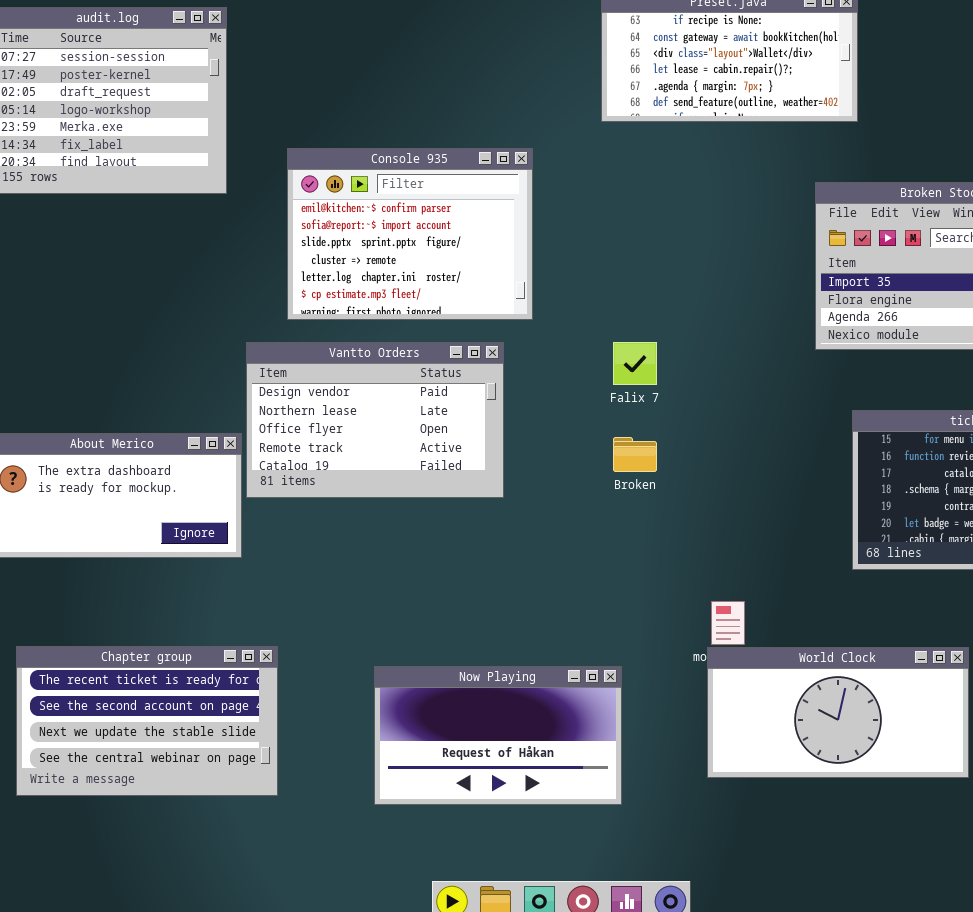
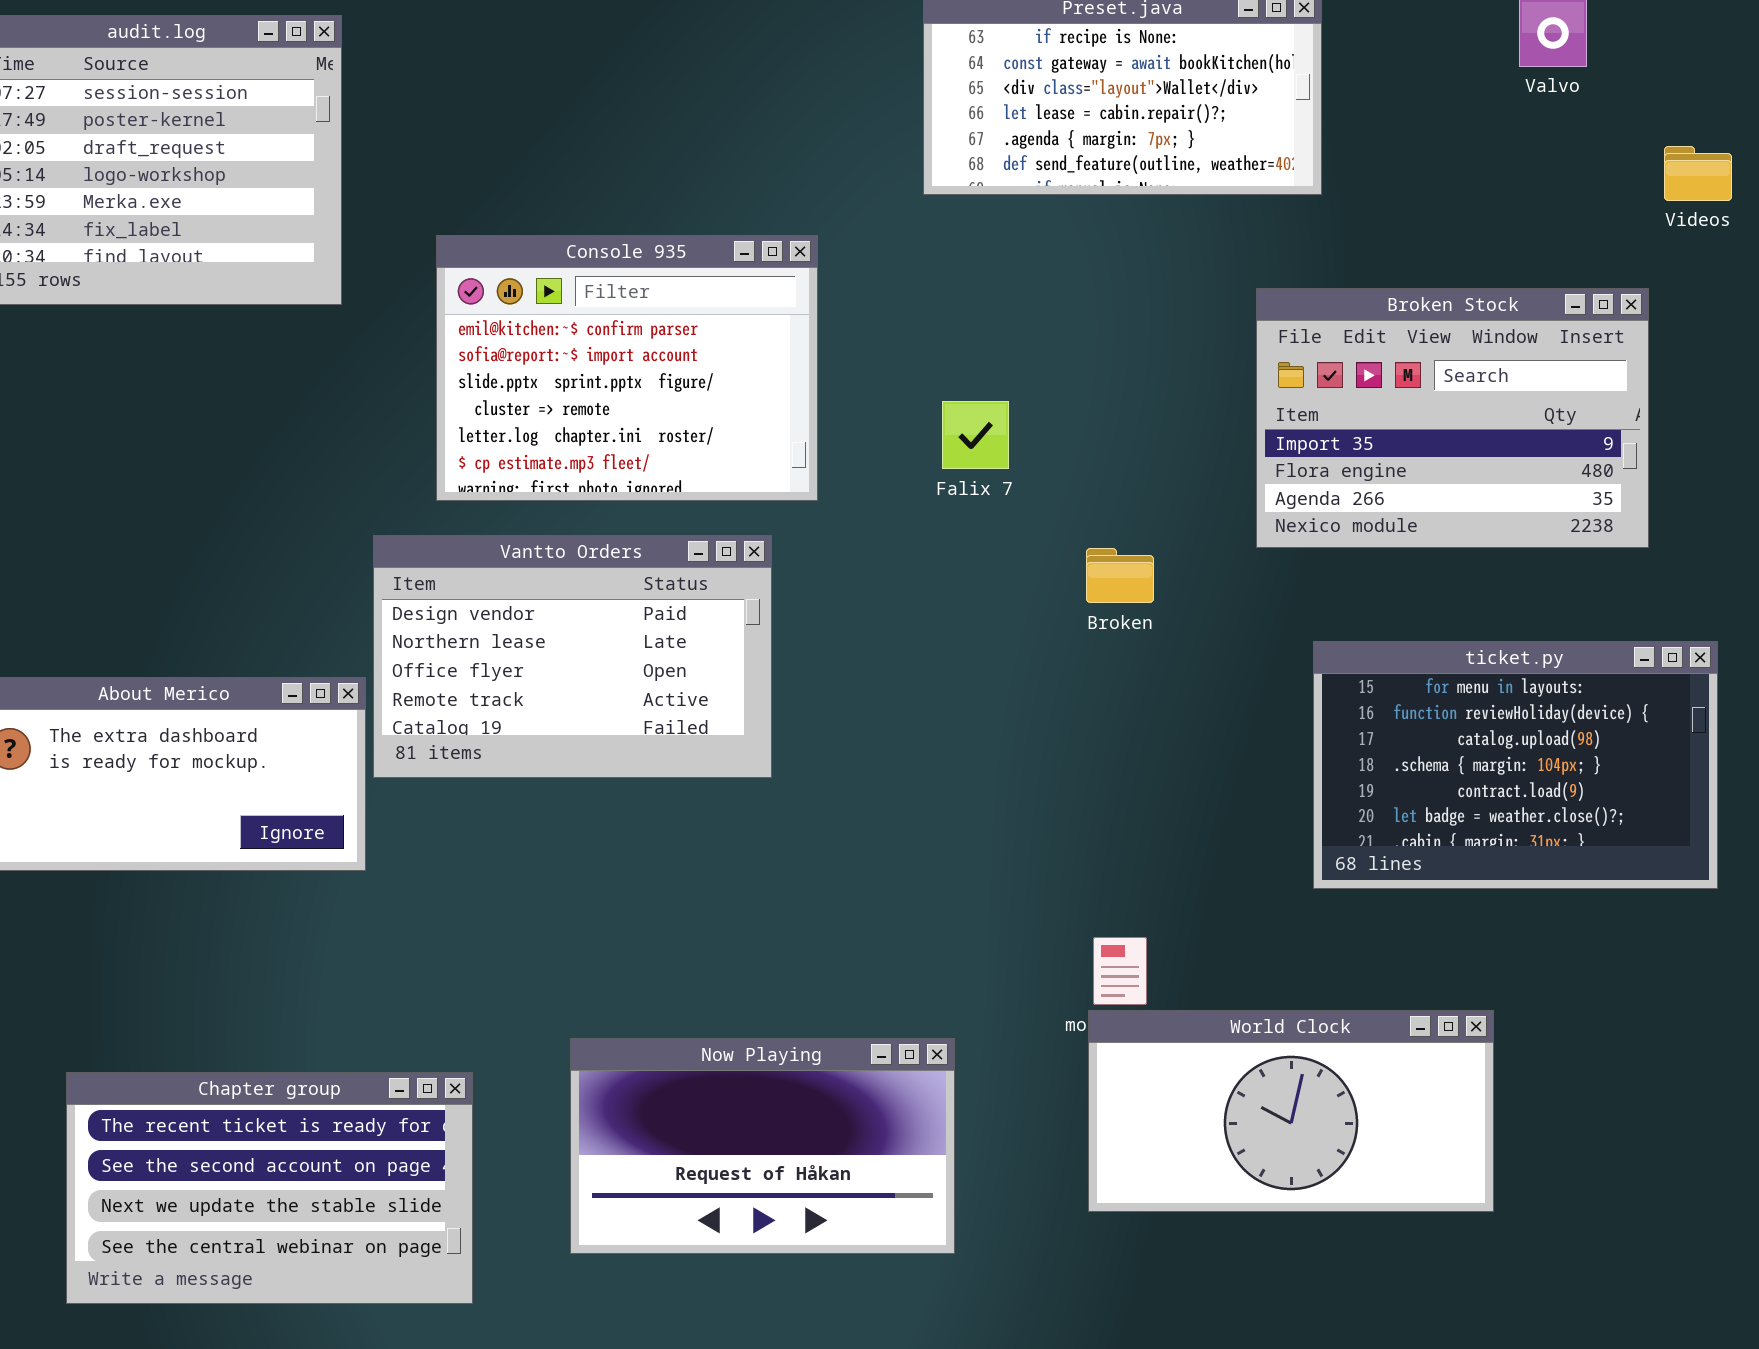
Falix 7: [613,342,657,385] -> [942,401,1009,469], moved
Broken: [613,437,657,472] -> [1086,548,1154,603], moved
Chapter group: [16,646,278,796] -> [66,1072,473,1304], moved

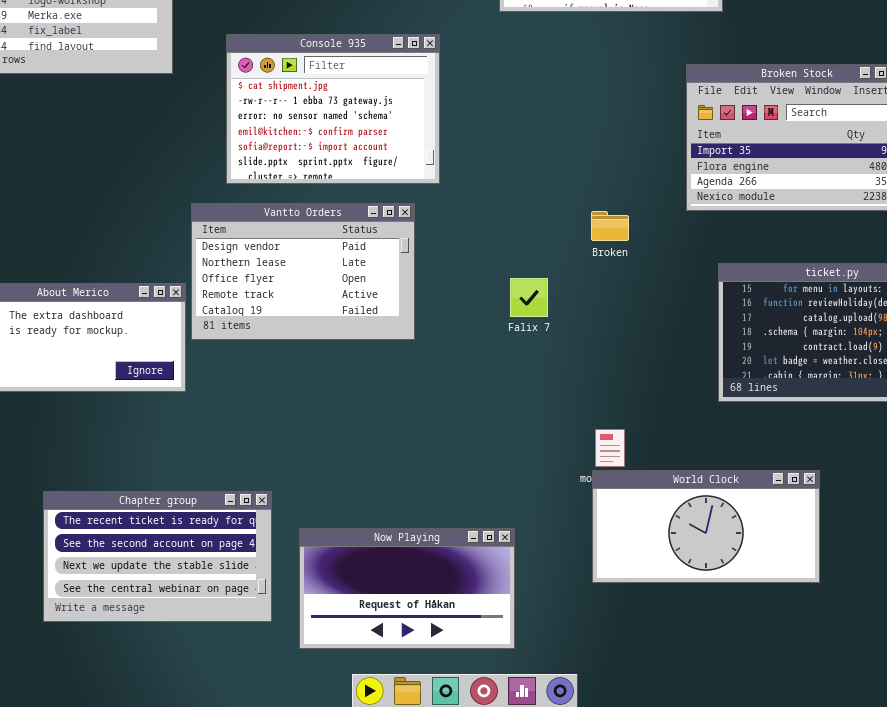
Console 935: [436,235,818,501] -> [226,34,440,184], scrolled up 3 rows
Falix 7: [942,401,1009,469] -> [510,278,548,317], moved
Now Playing: [570,1038,955,1254] -> [299,528,515,649], moved
Chapter group: [66,1072,473,1304] -> [43,491,272,622], moved

